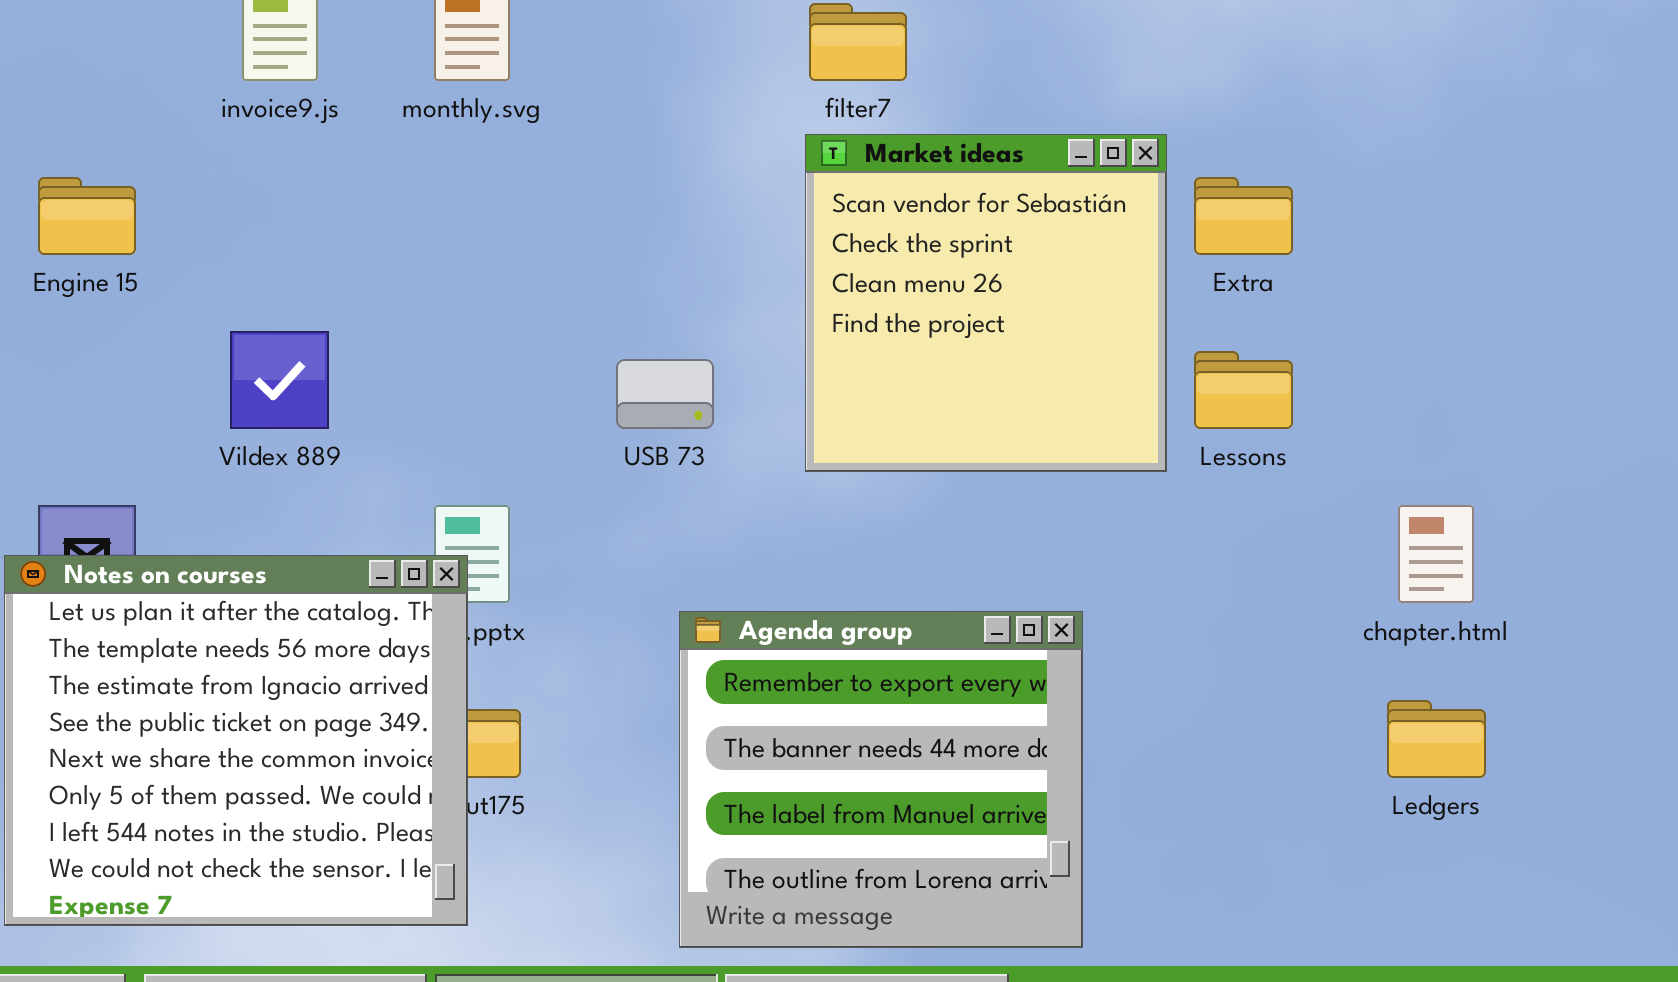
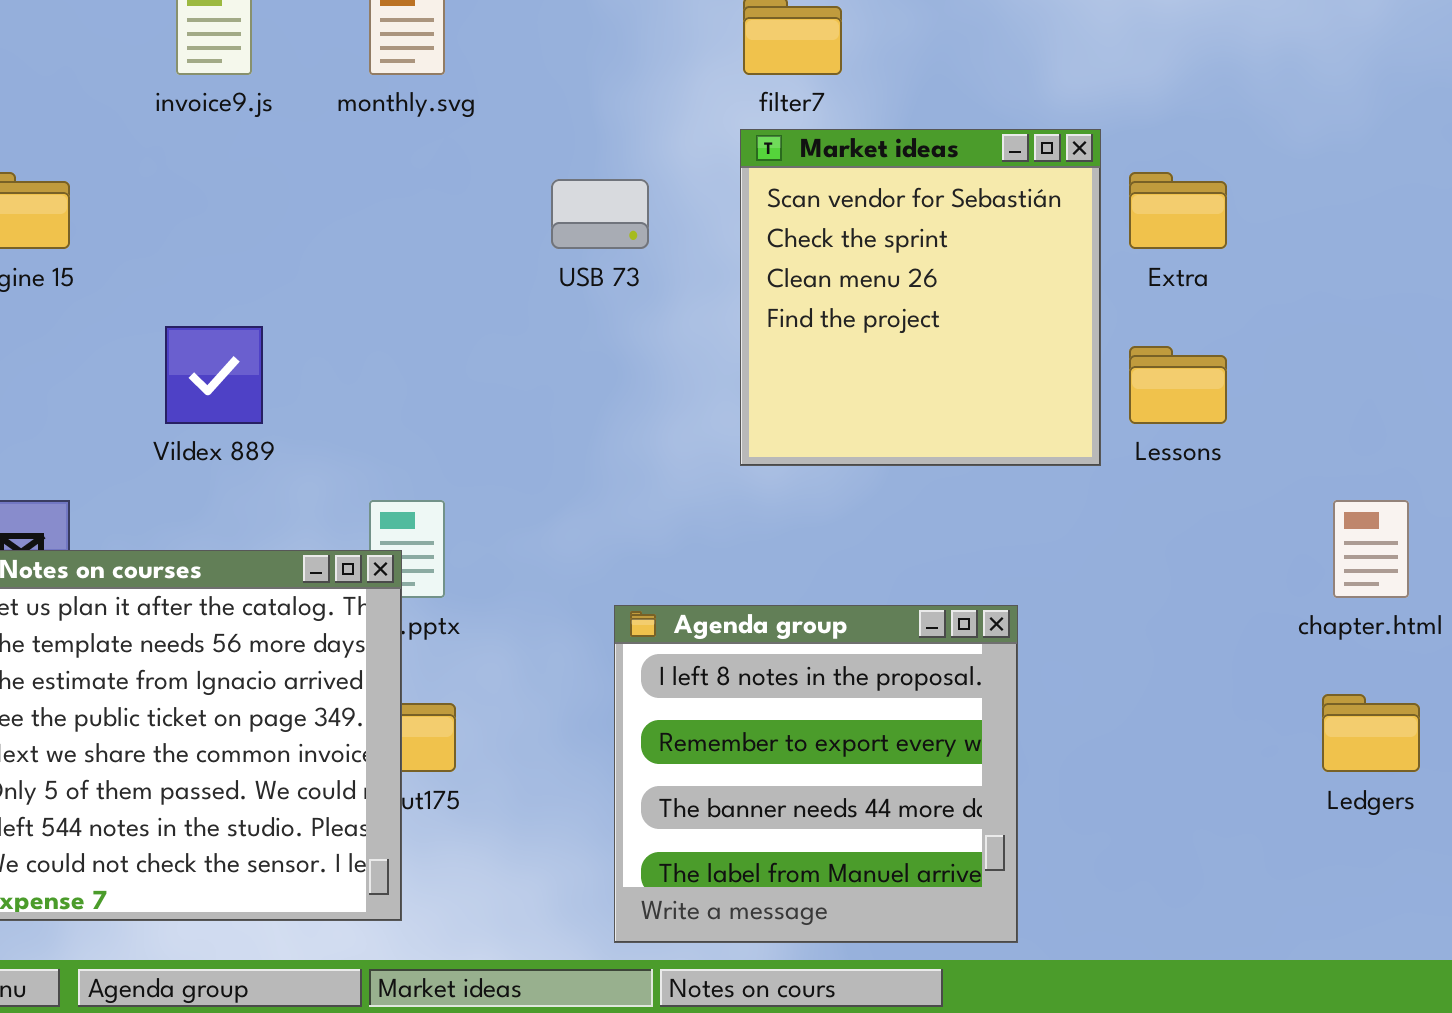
USB 73: [616,359,714,429] -> [551,179,649,249], moved
Agenda group: [679,611,1083,948] -> [614,605,1018,943], scrolled up 1 row

